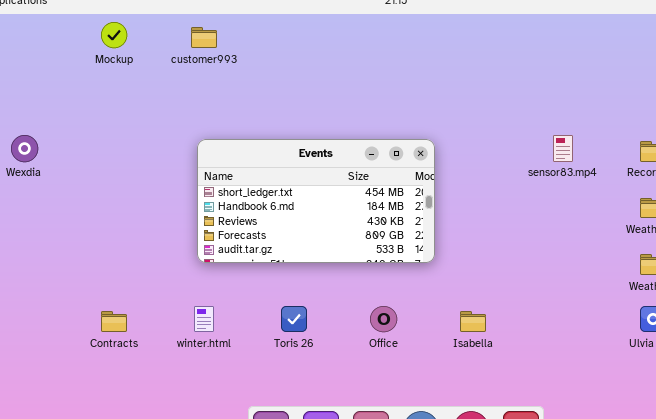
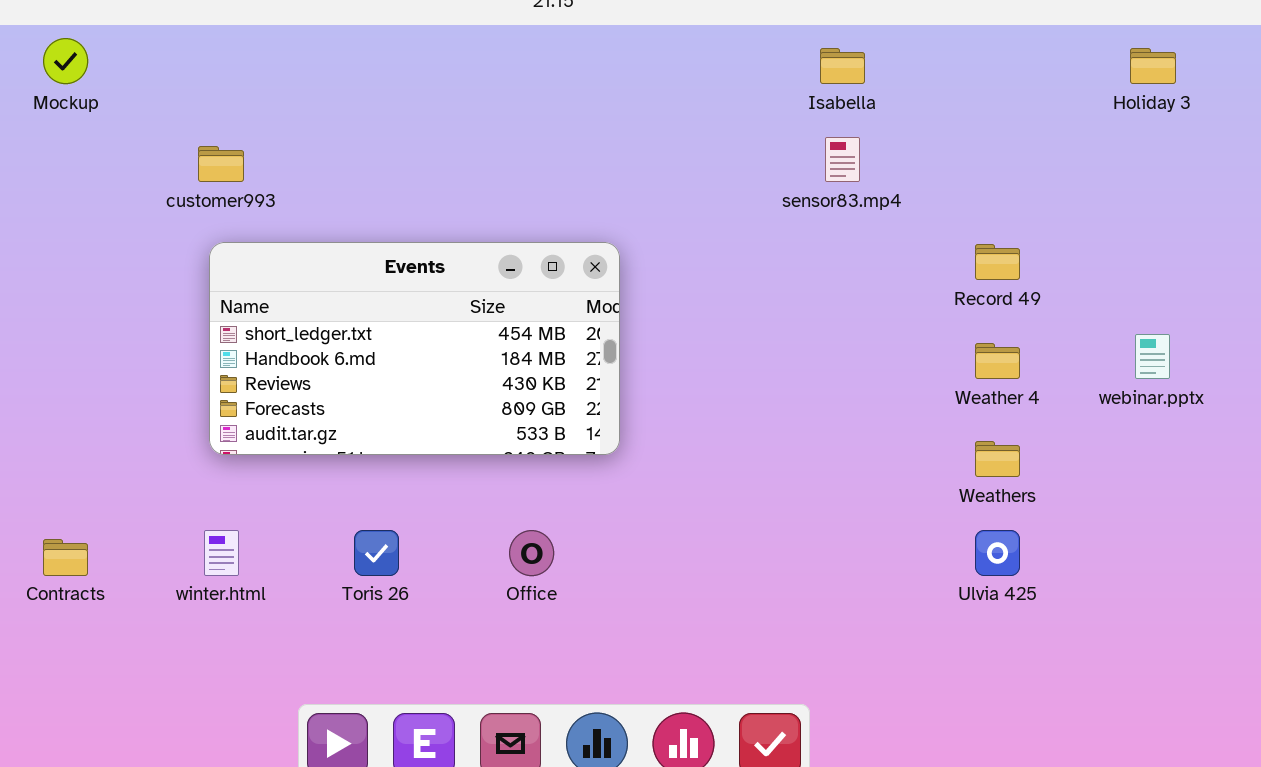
customer993: [191,27,217,48] -> [198,146,244,182], moved
sensor83.mp4: [553,135,573,162] -> [825,137,860,182], moved
Isabella: [460,311,486,332] -> [820,48,865,84], moved

